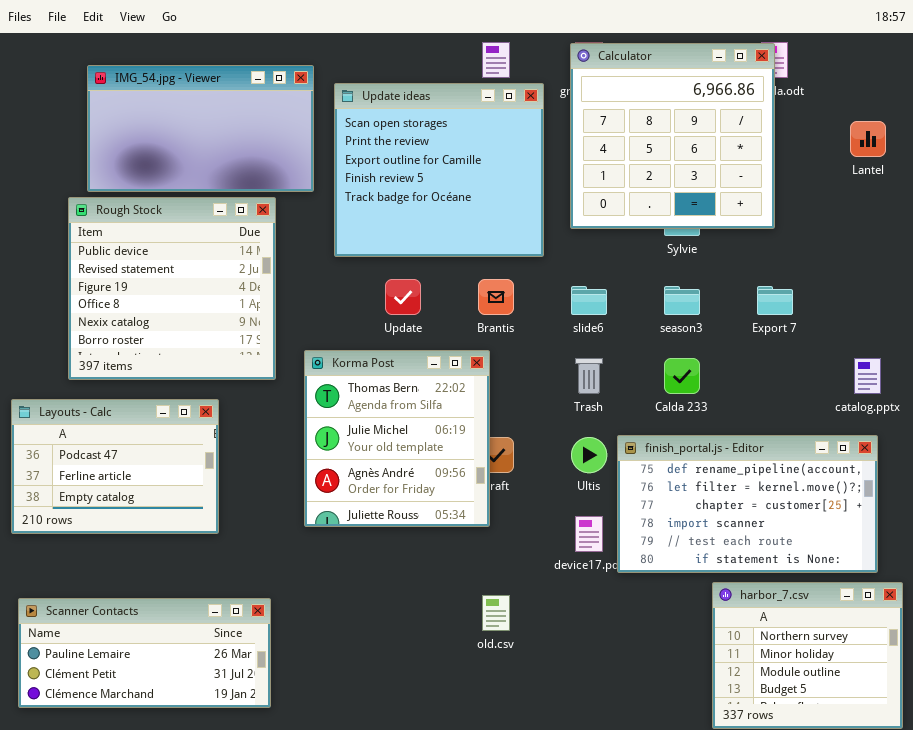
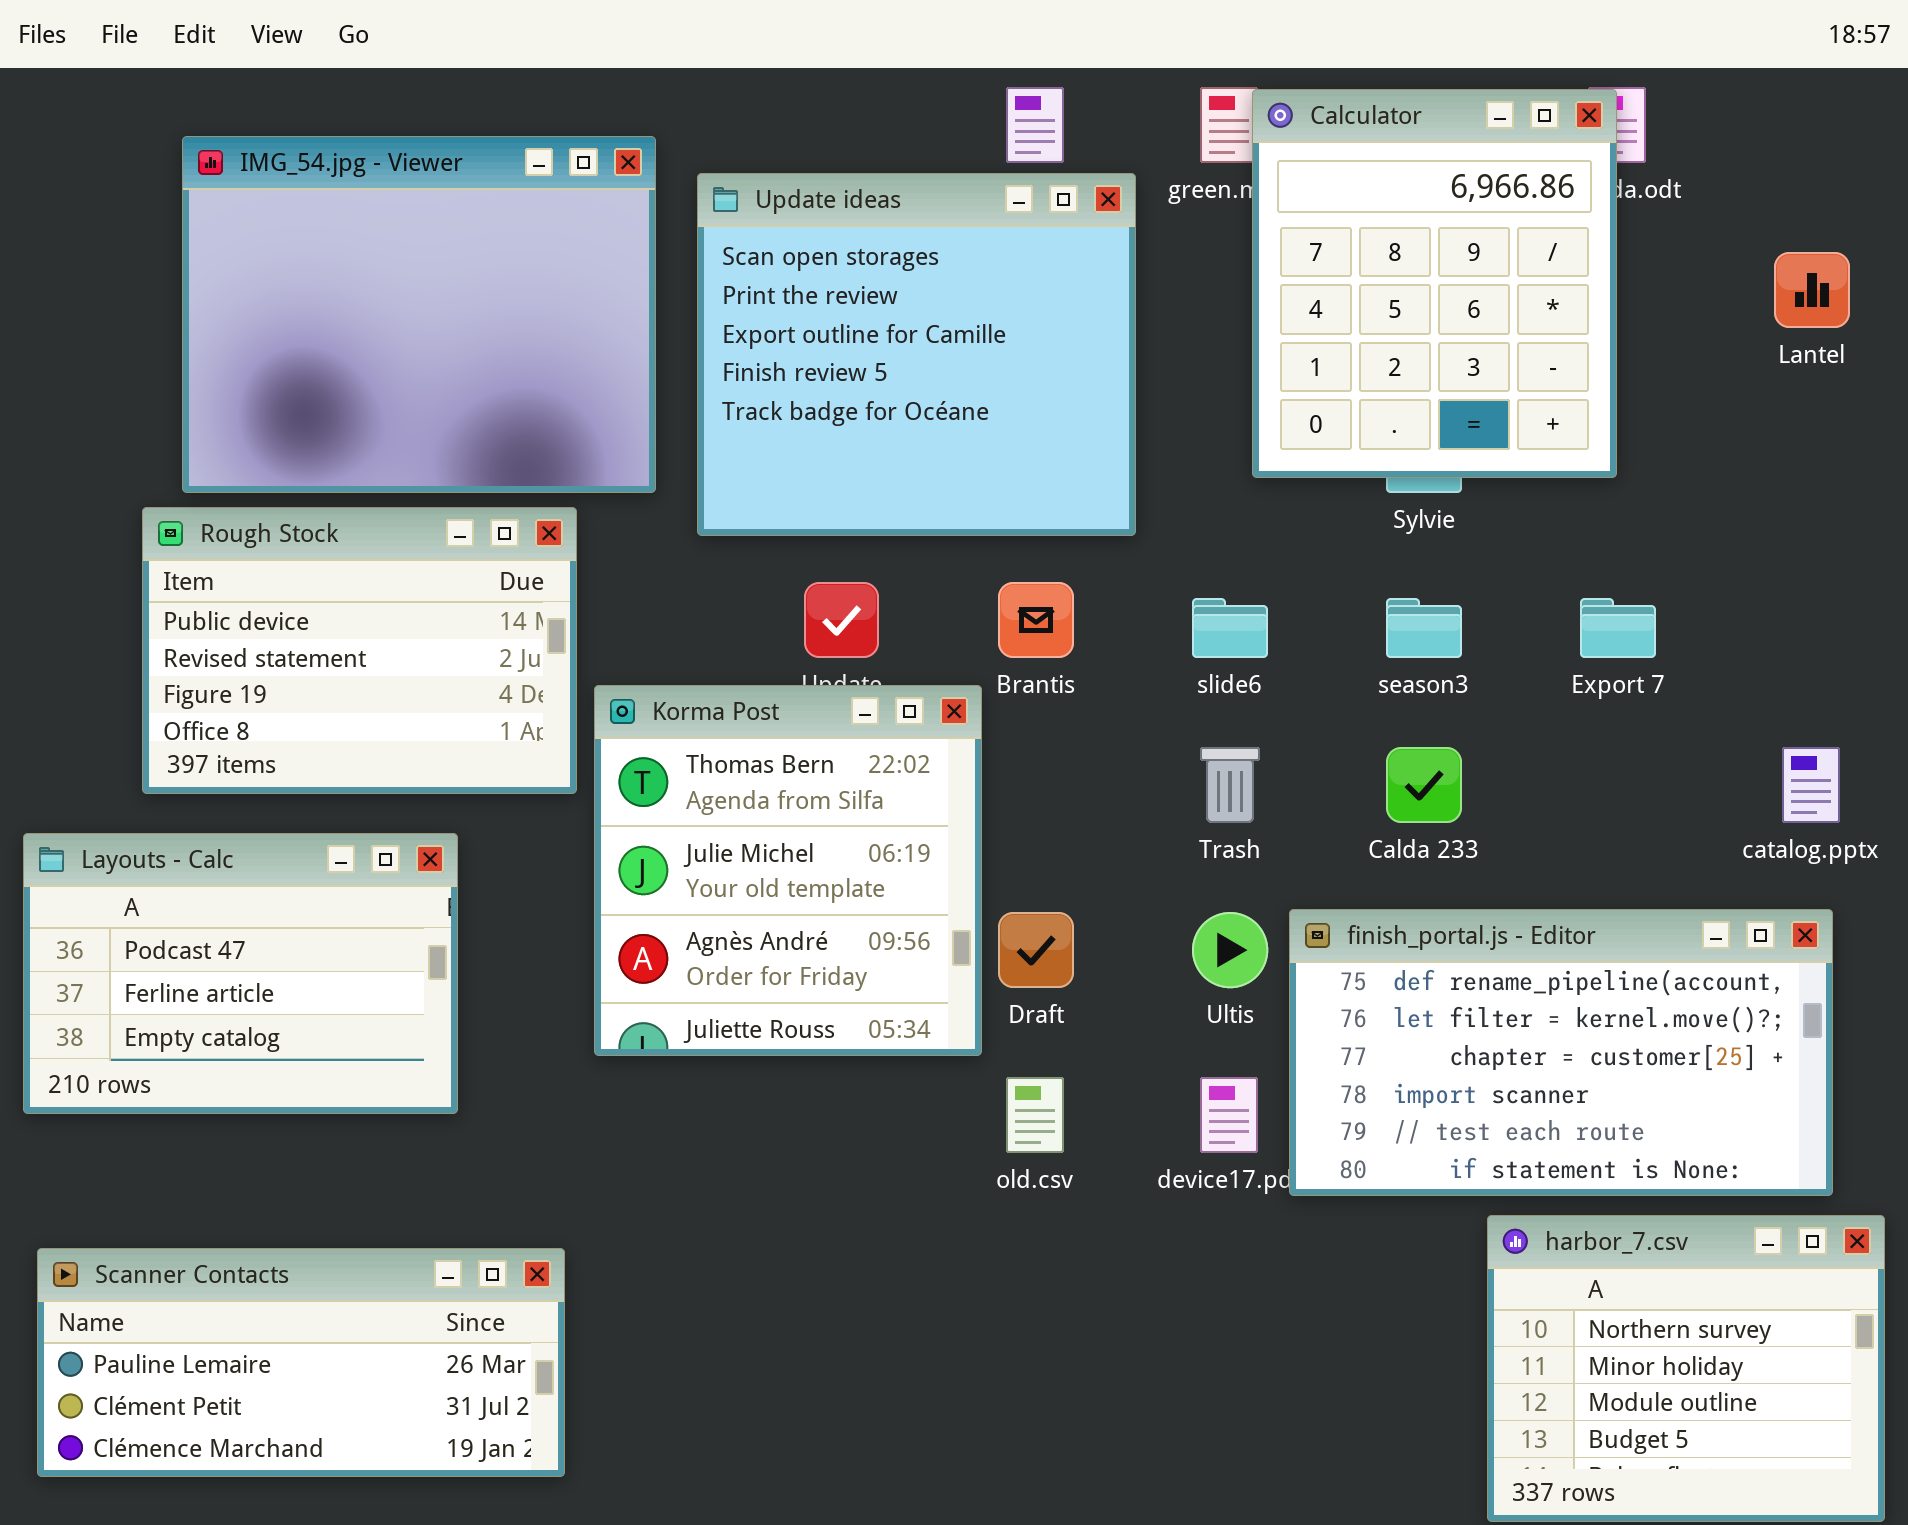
Calculator: [570,43,775,229] -> [1252,89,1617,478], resized
IMG_54.jpg - Viewer: [87,65,314,192] -> [182,136,656,493], resized
Rough Stock: [68,197,276,380] -> [142,507,577,794], resized
Korma Post: [304,350,490,527] -> [594,685,982,1056], moved
old.csv: [482,595,510,631] -> [1006,1077,1064,1153], moved

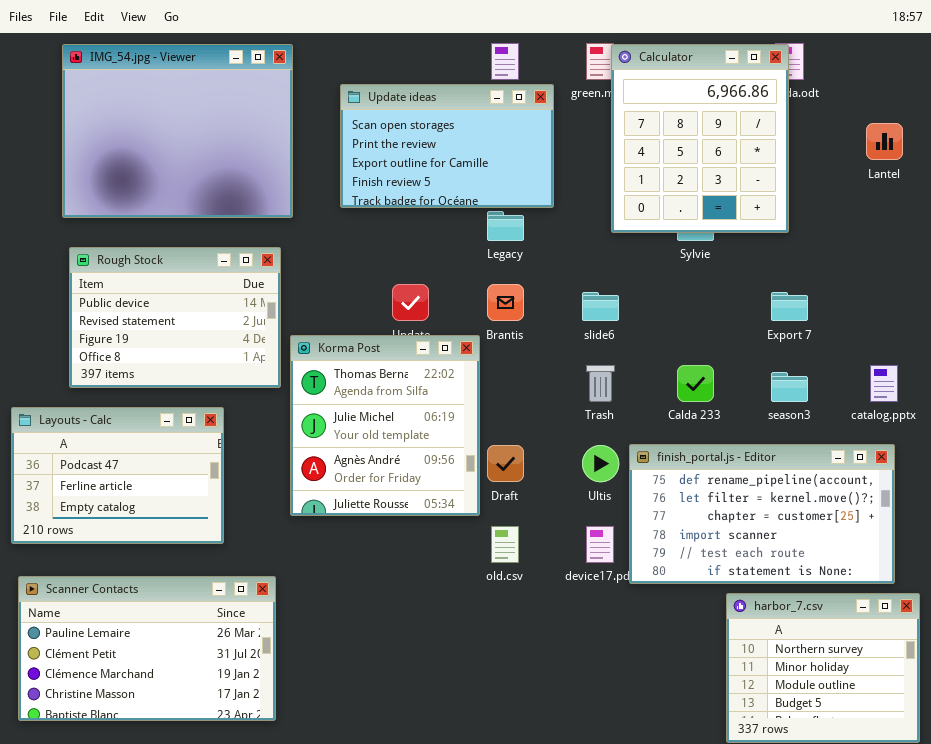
IMG_54.jpg - Viewer: [182,136,656,493] -> [62,44,293,218], moved
Update ideas: [697,173,1136,536] -> [340,84,554,208], resized
season3: [1386,598,1462,658] -> [771,372,808,402], moved
Scanner Contacts: [37,1248,565,1477] -> [18,576,276,721], resized

